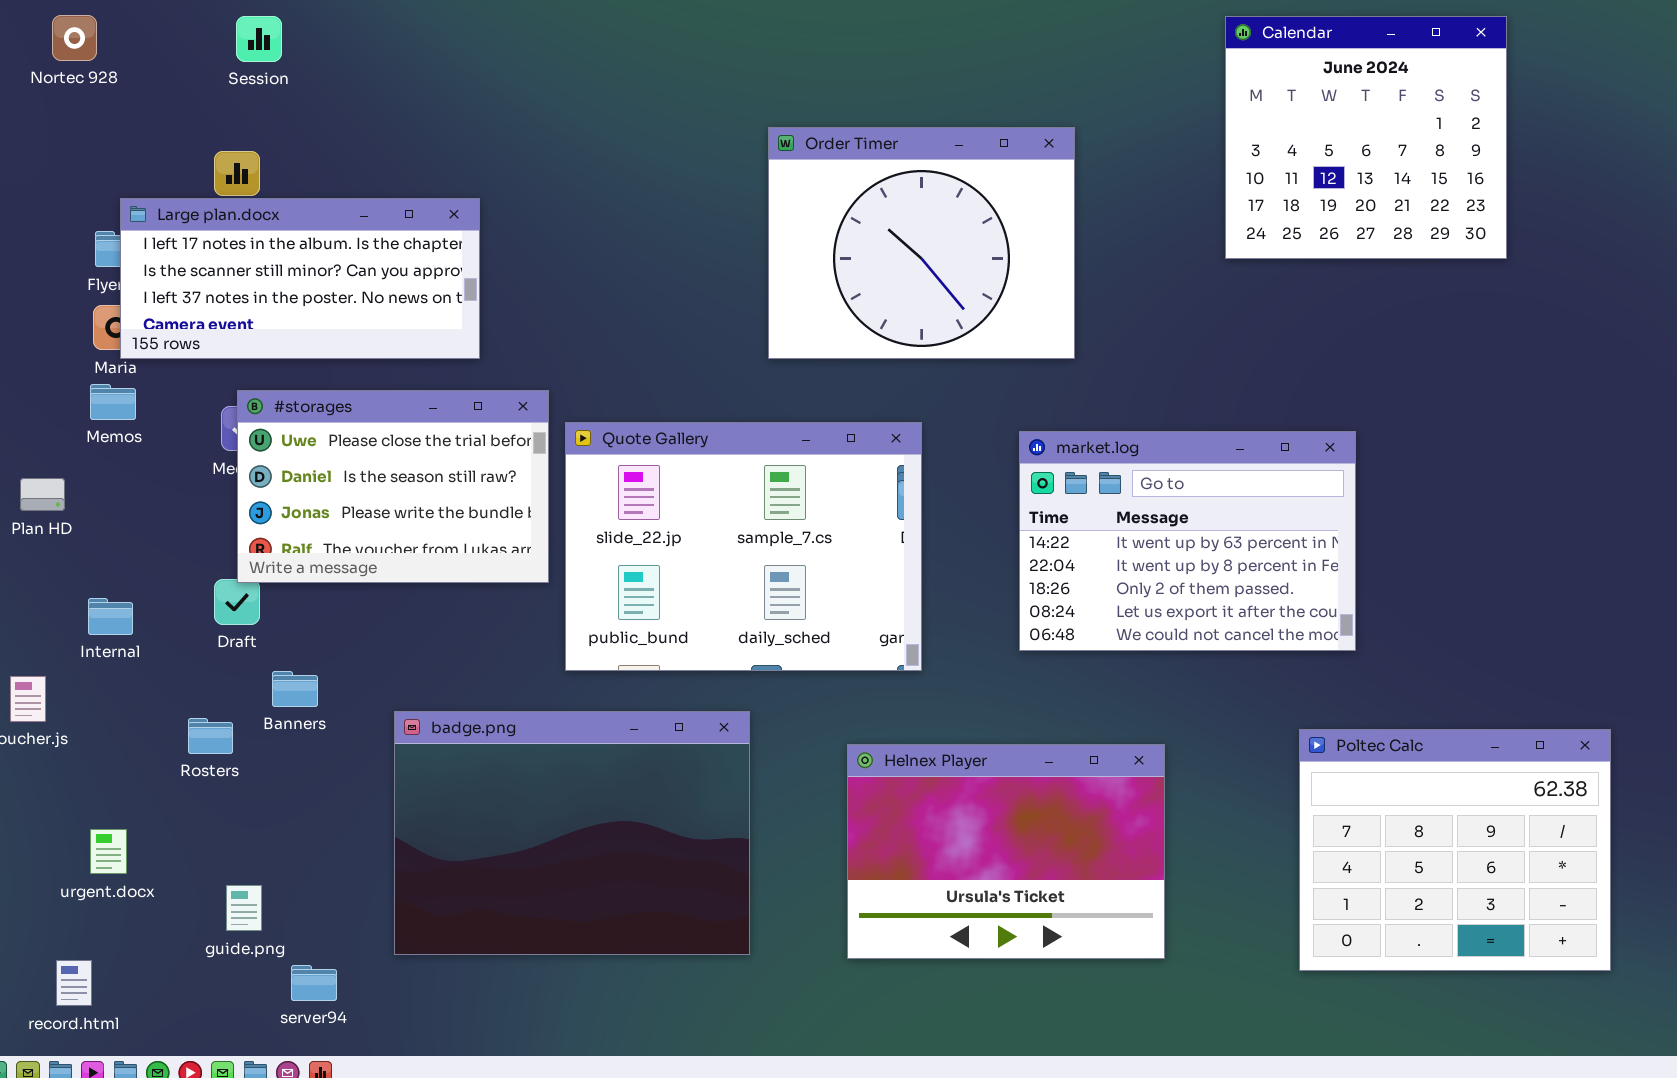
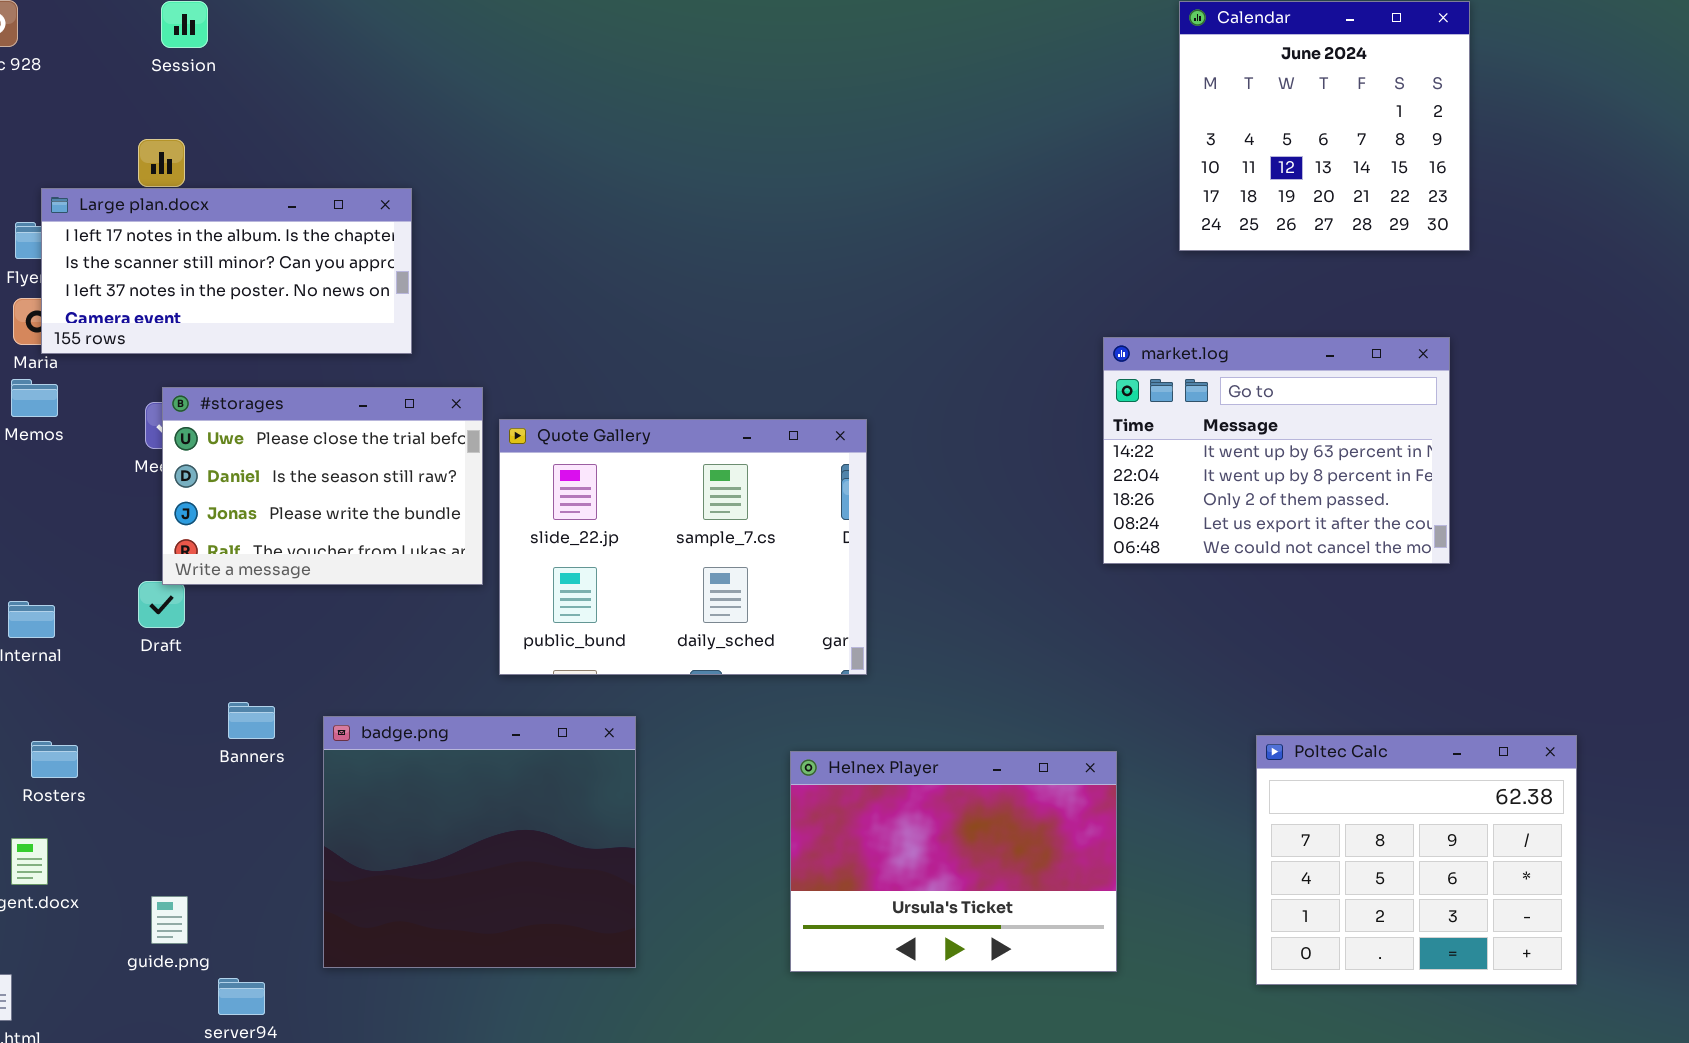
Order Timer: [768,127,1075,359] -> none, closed
market.log: [1019,431,1356,651] -> [1103,337,1450,564], moved
Banners: [272,671,318,707] -> [228,702,275,739], moved
badge.png: [394,711,750,955] -> [323,716,636,968], resized
Rosters: [188,718,233,754] -> [31,741,78,778], moved

